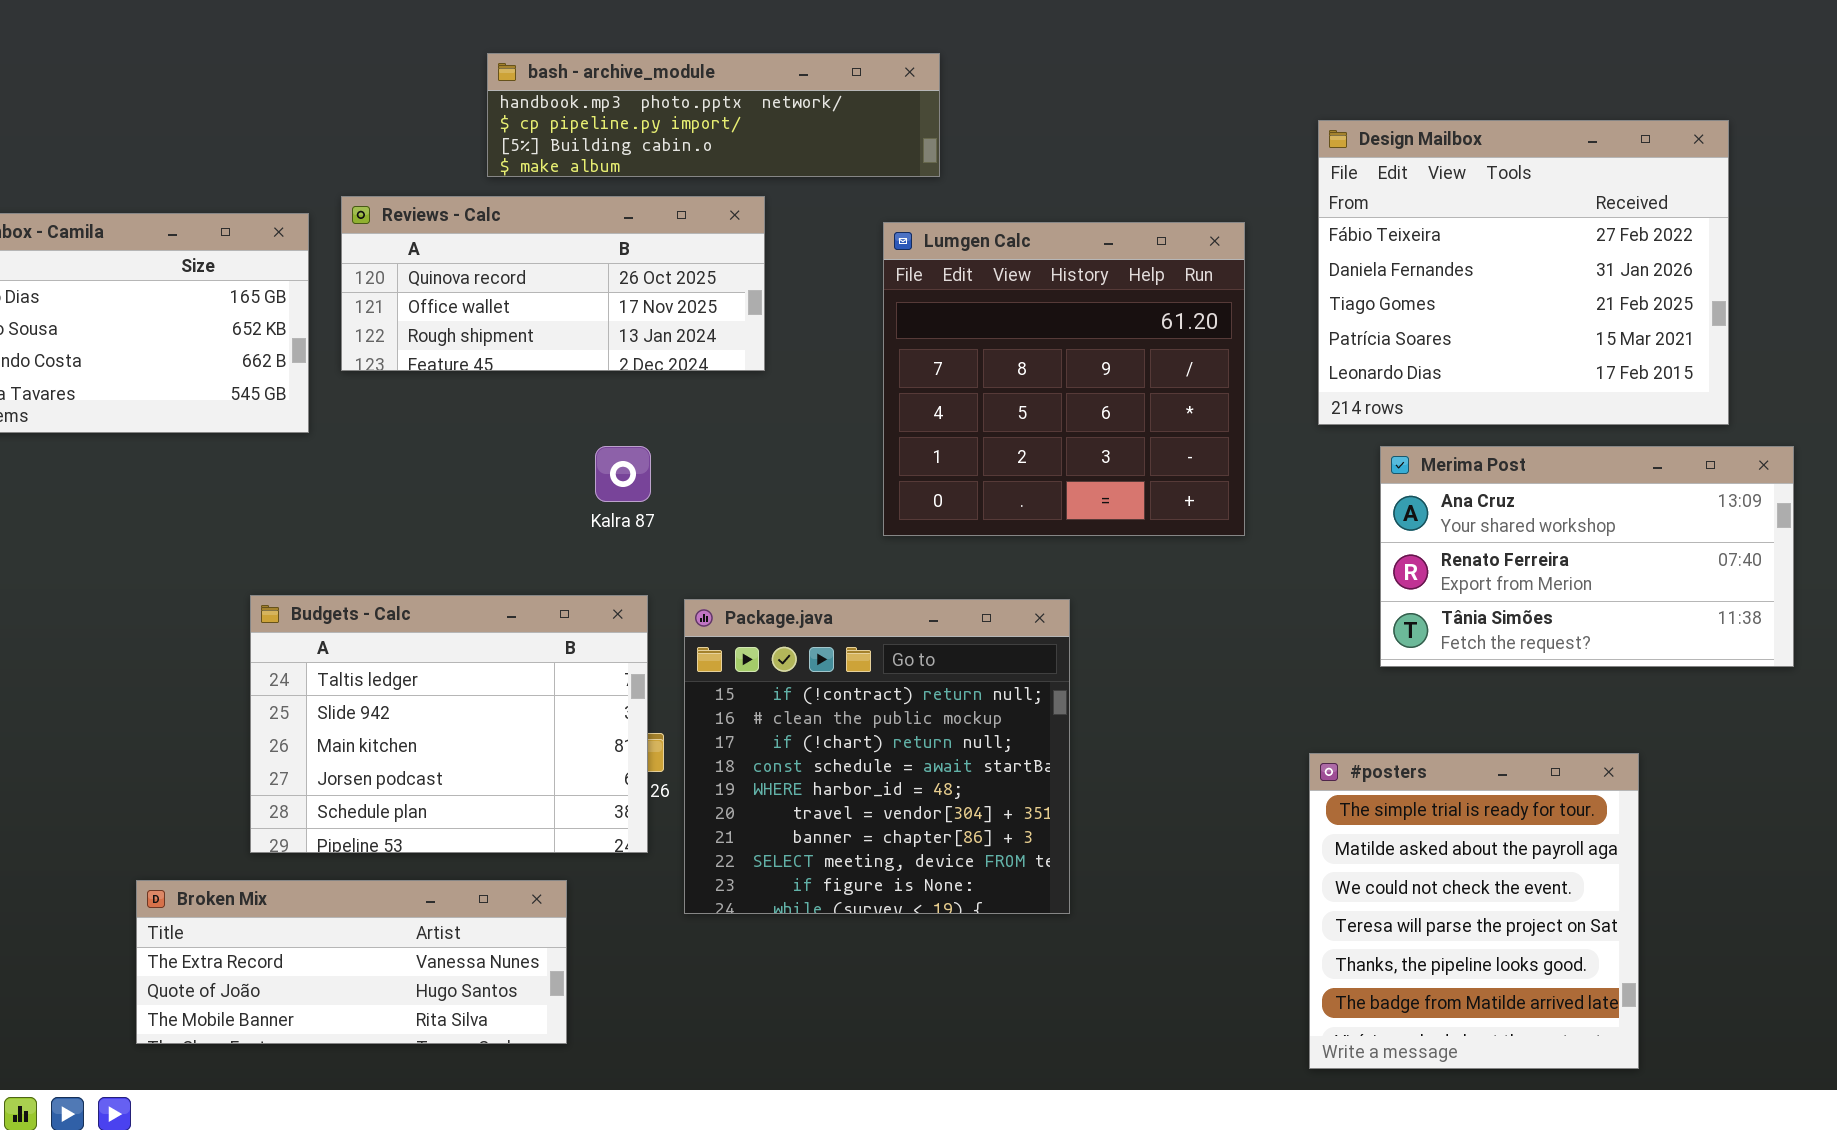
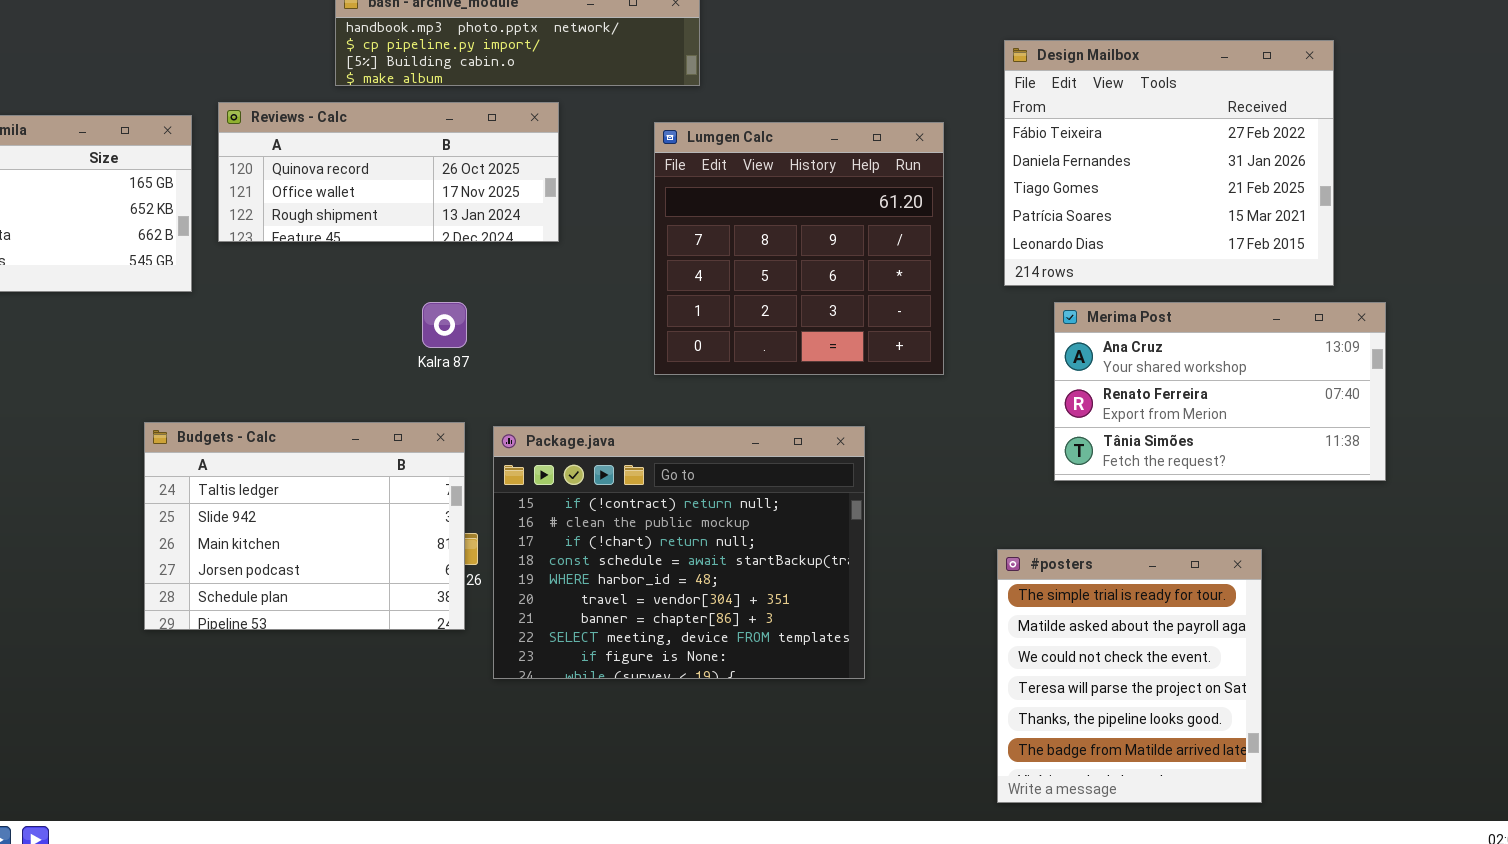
Package.java: [684,599,1070,914] -> [493,426,865,679], resized
Broken Mix: [136,880,567,1044] -> none, closed

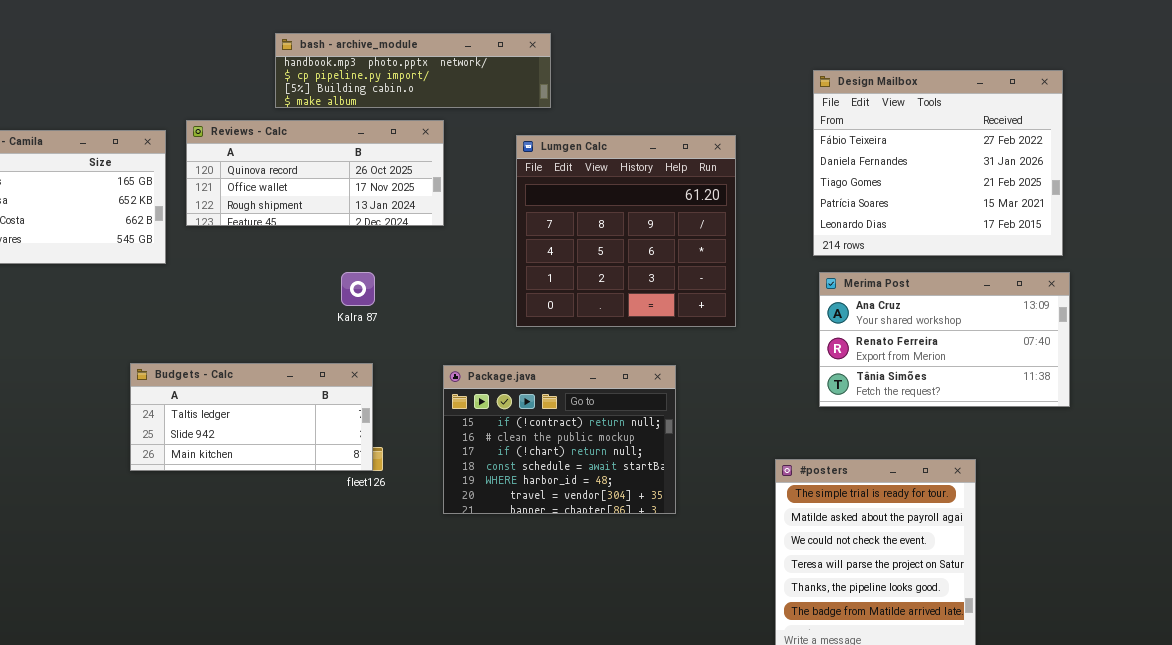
Design Mailbox: [1004,40,1334,286] -> [813,70,1063,256], moved
Budgets - Calc: [144,422,465,630] -> [130,363,373,471], resized
Package.java: [493,426,865,679] -> [443,365,676,514], resized

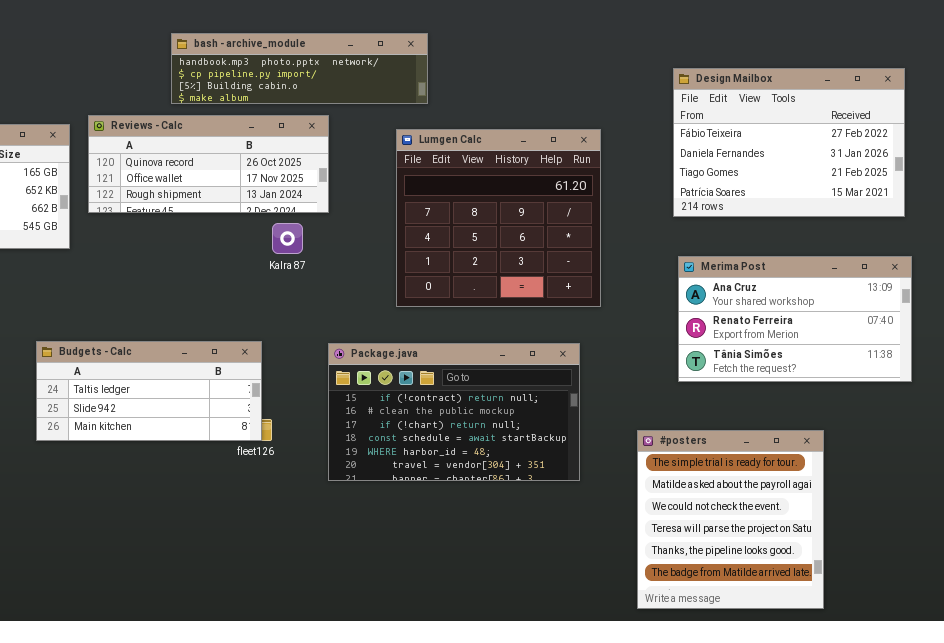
Design Mailbox: [813,70,1063,256] -> [673,68,905,217], resized
Kalra 87: [341,272,375,306] -> [272,223,303,254], moved
Package.java: [443,365,676,514] -> [328,343,580,481], resized

